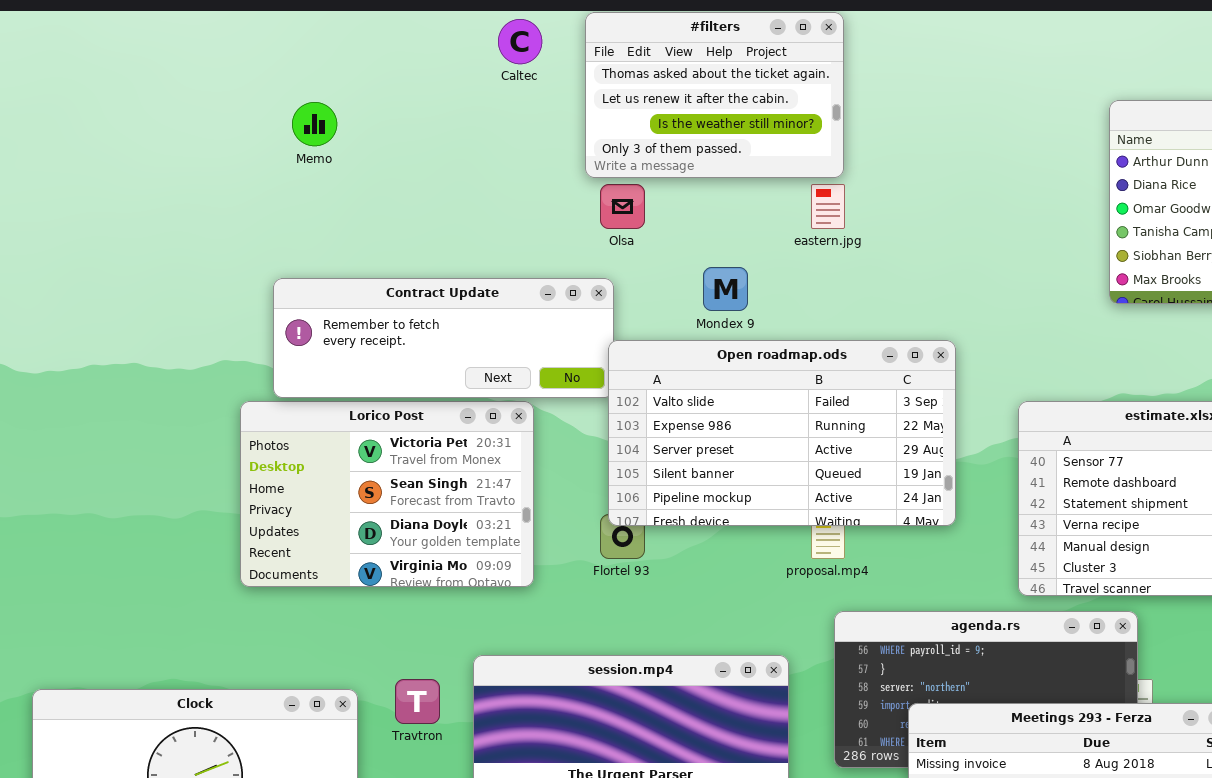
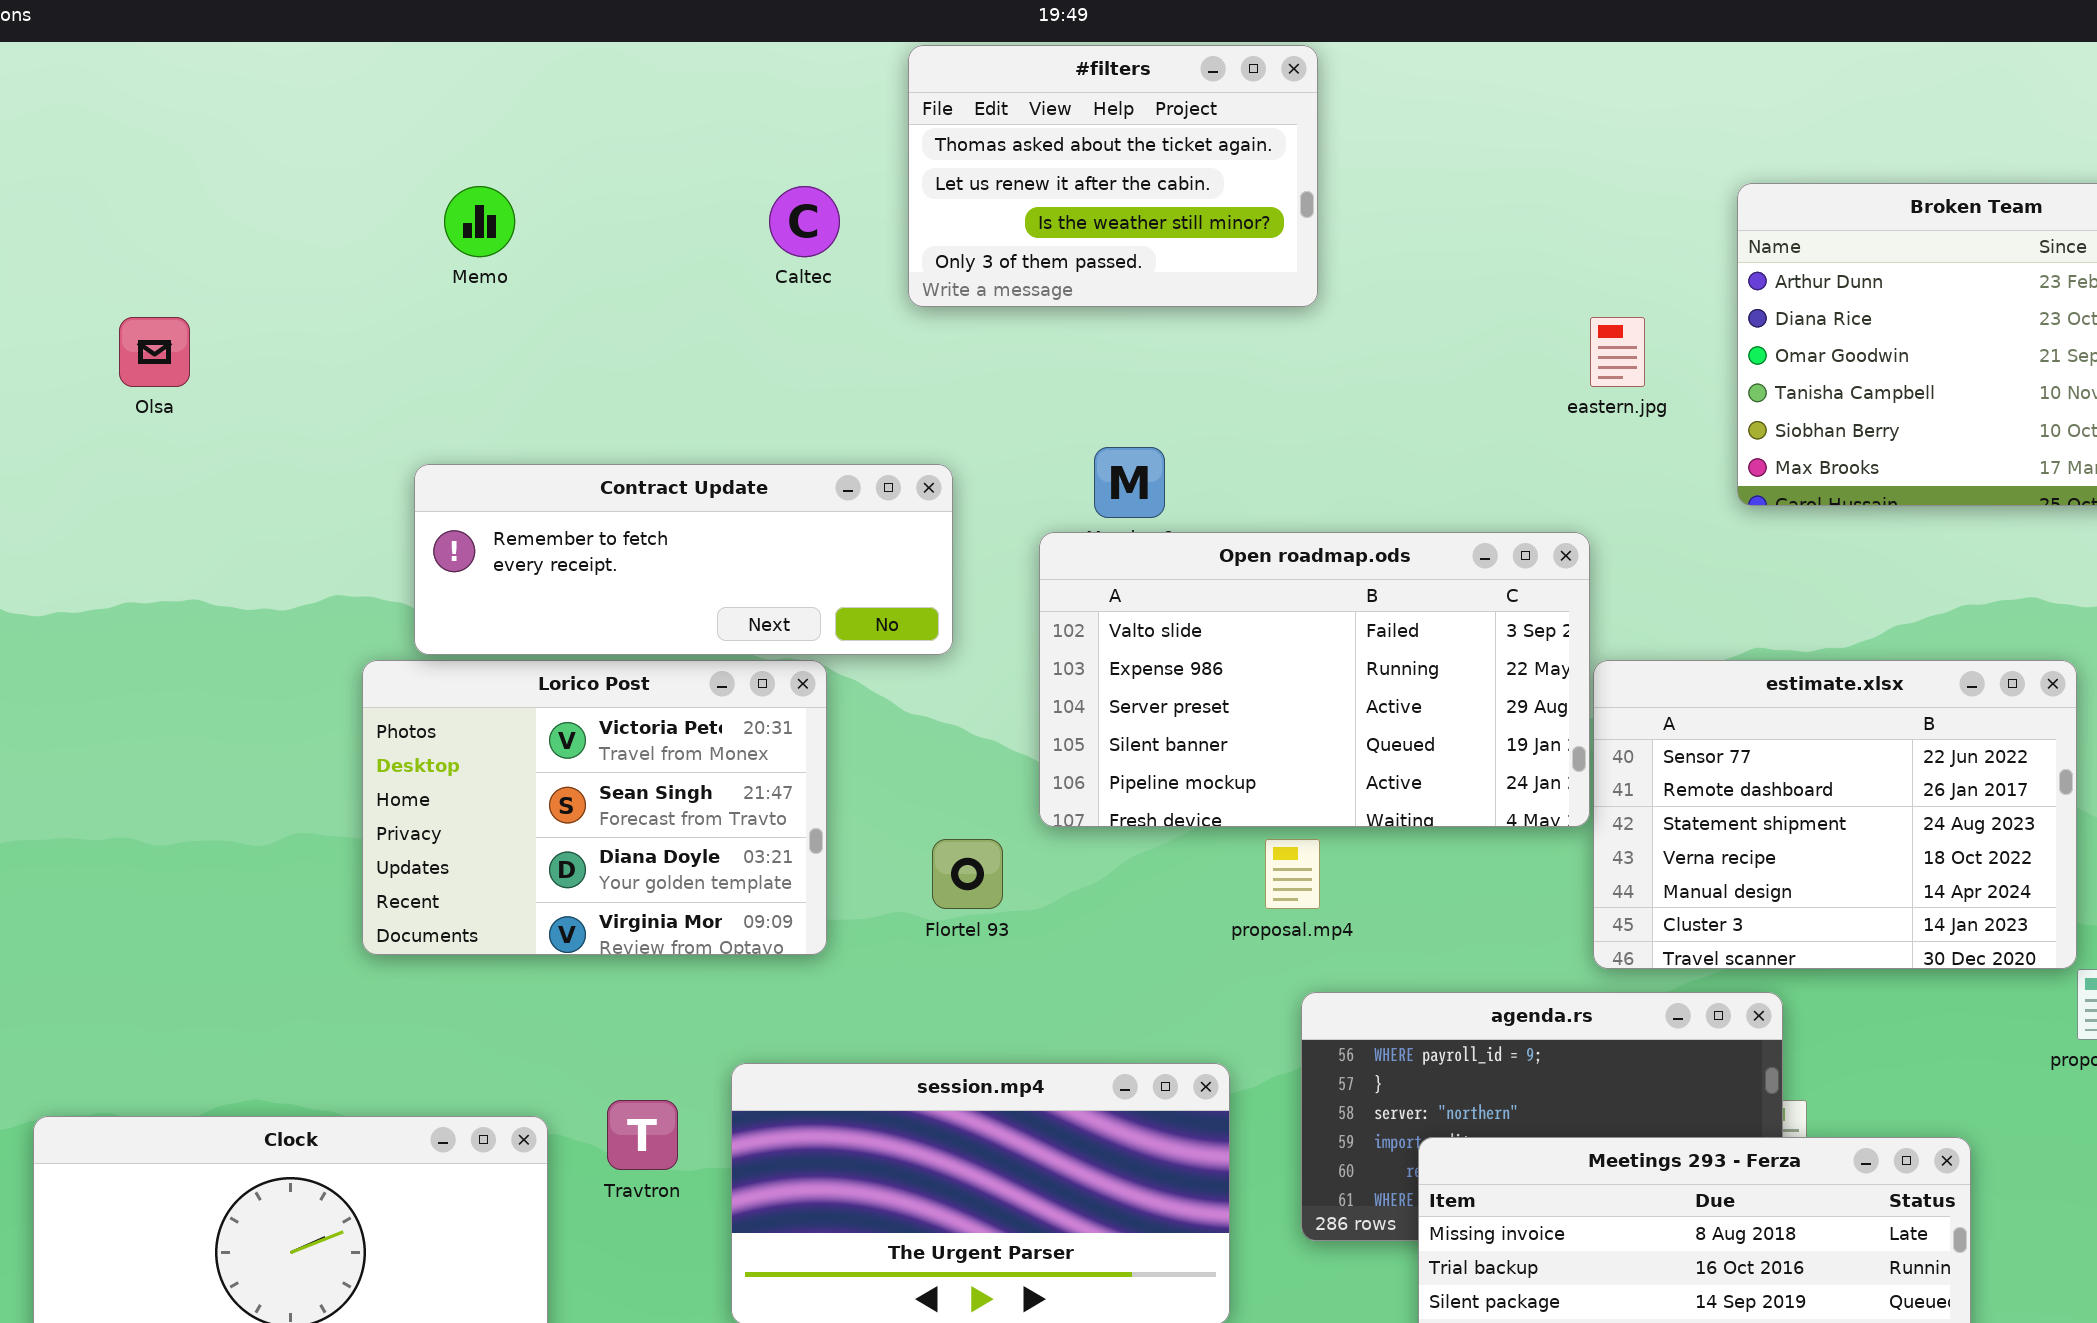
Caltec: [498,19,542,64] -> [769,186,840,257], moved
Olsa: [600,184,645,229] -> [119,317,190,387], moved
eastern.jpg: [811,184,845,229] -> [1590,317,1645,387], moved
Open roadmap.ods: [608,340,956,526] -> [1039,532,1590,827], moved

